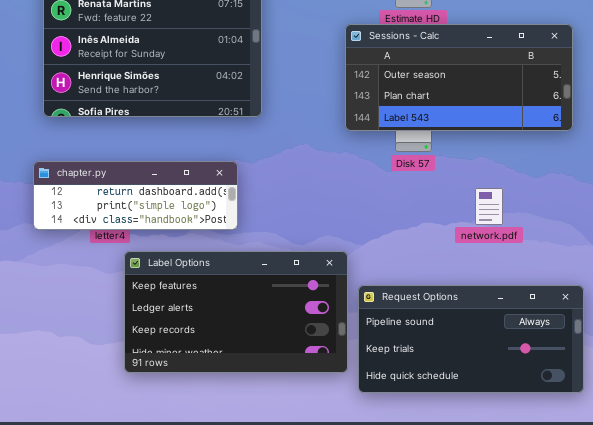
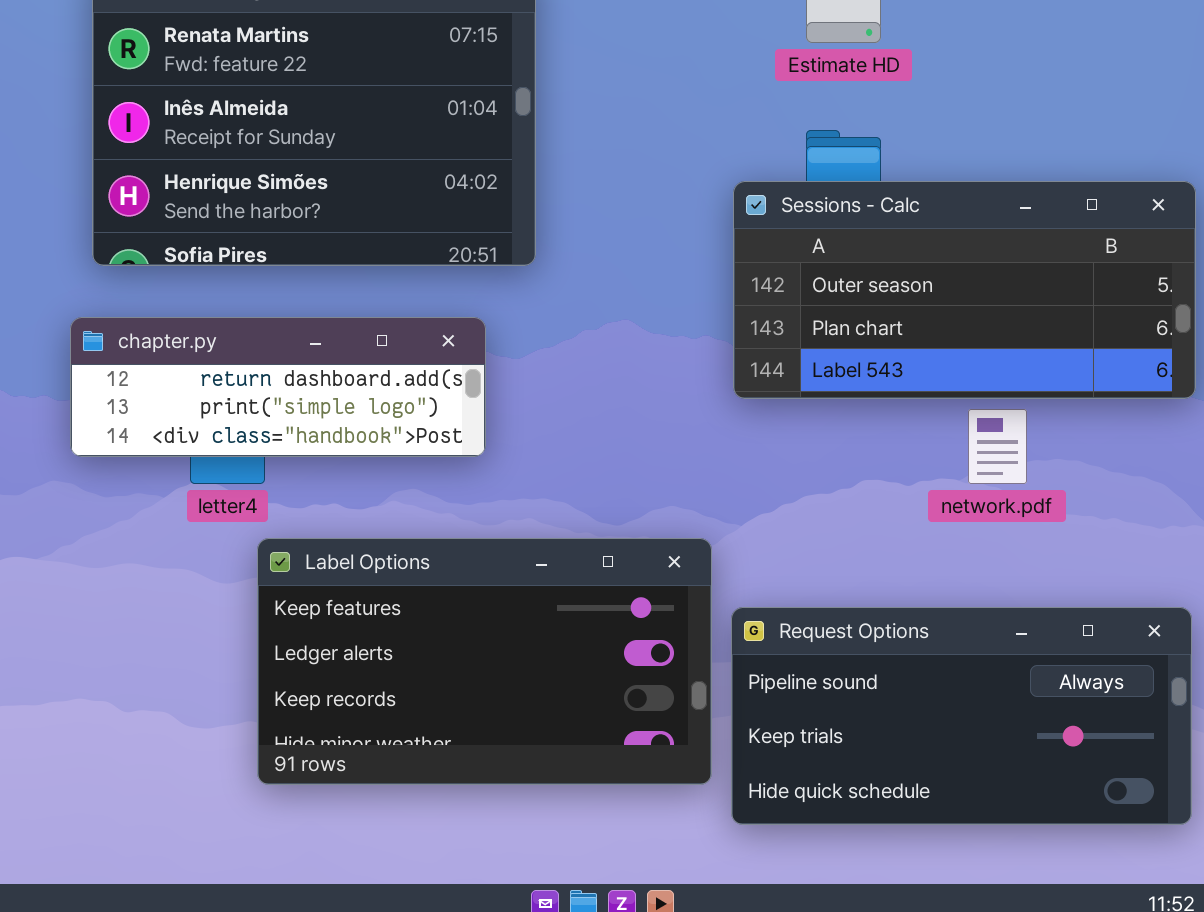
Sessions - Calc: [345,24,573,131] -> [733,181,1196,399], moved
chapter.py: [33,161,238,230] -> [70,317,486,457], moved

